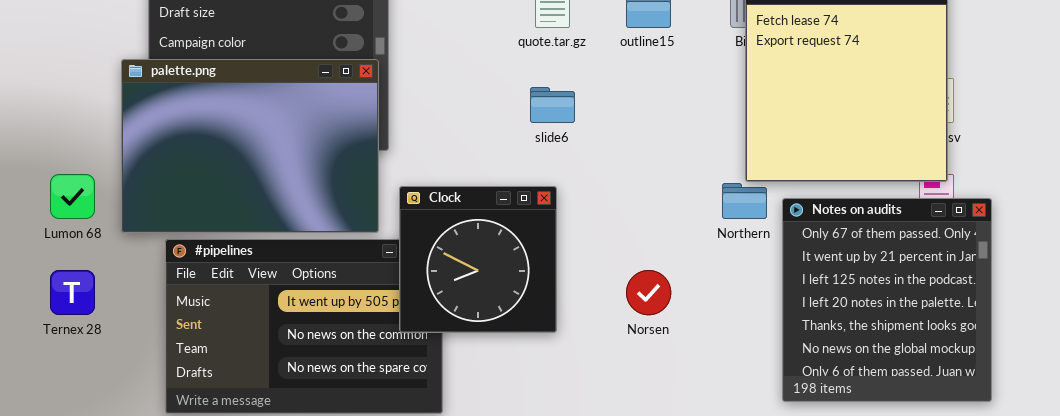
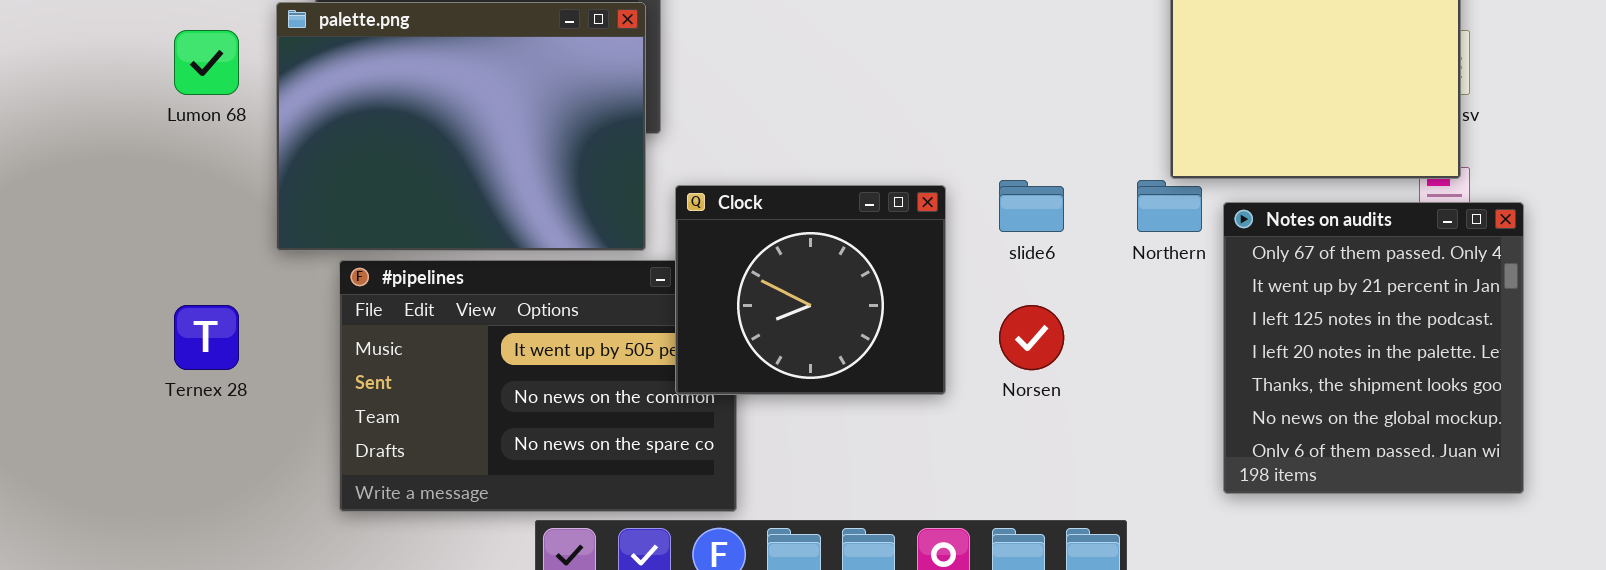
slide6: [530,87,575,123] -> [999,180,1064,232], moved
Lumon 68: [50,174,95,219] -> [174,30,239,95], moved
Clock: [399,186,557,333] -> [675,185,946,395], resized

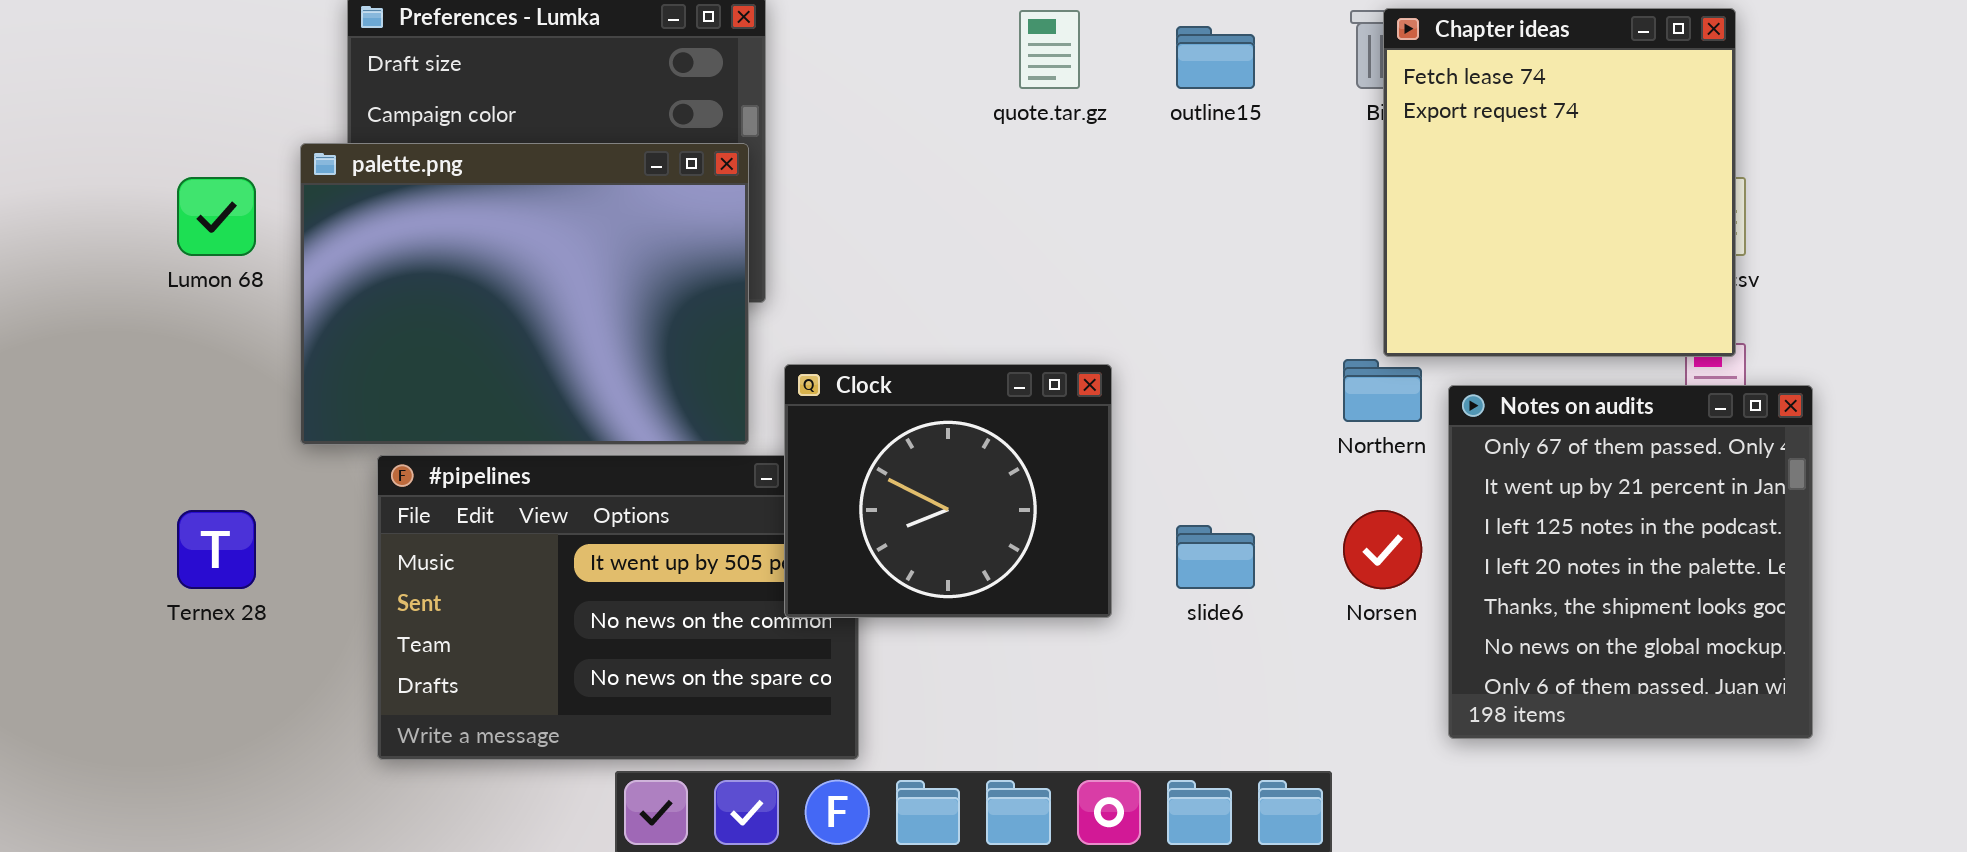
slide6: [999,180,1064,232] -> [1176,525,1255,589], moved
Norsen: [999,305,1064,370] -> [1343,510,1422,589], moved

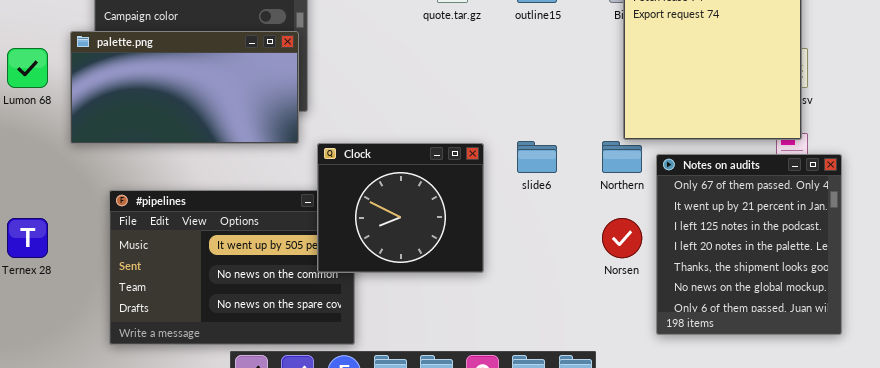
palette.png: [300,143,749,445] -> [70,31,299,144], resized
slide6: [1176,525,1255,589] -> [517,141,557,173], moved

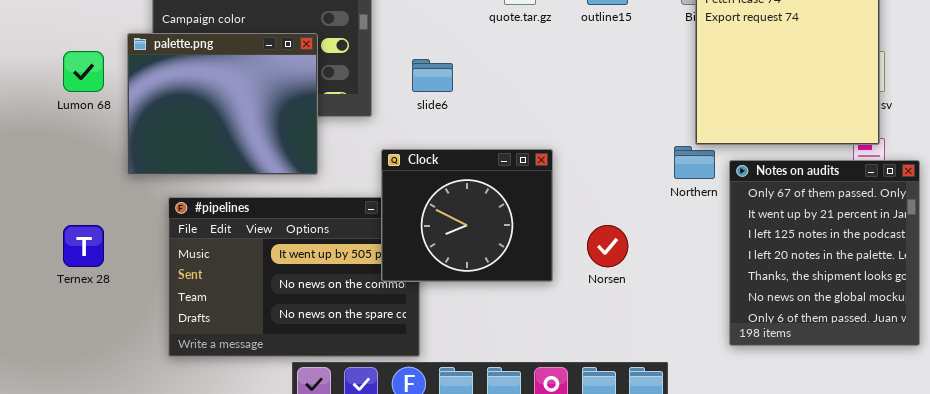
palette.png: [70,31,299,144] -> [127,33,318,175], resized
slide6: [517,141,557,173] -> [412,59,453,92], moved
Norsen: [602,218,642,258] -> [587,225,628,267], moved

